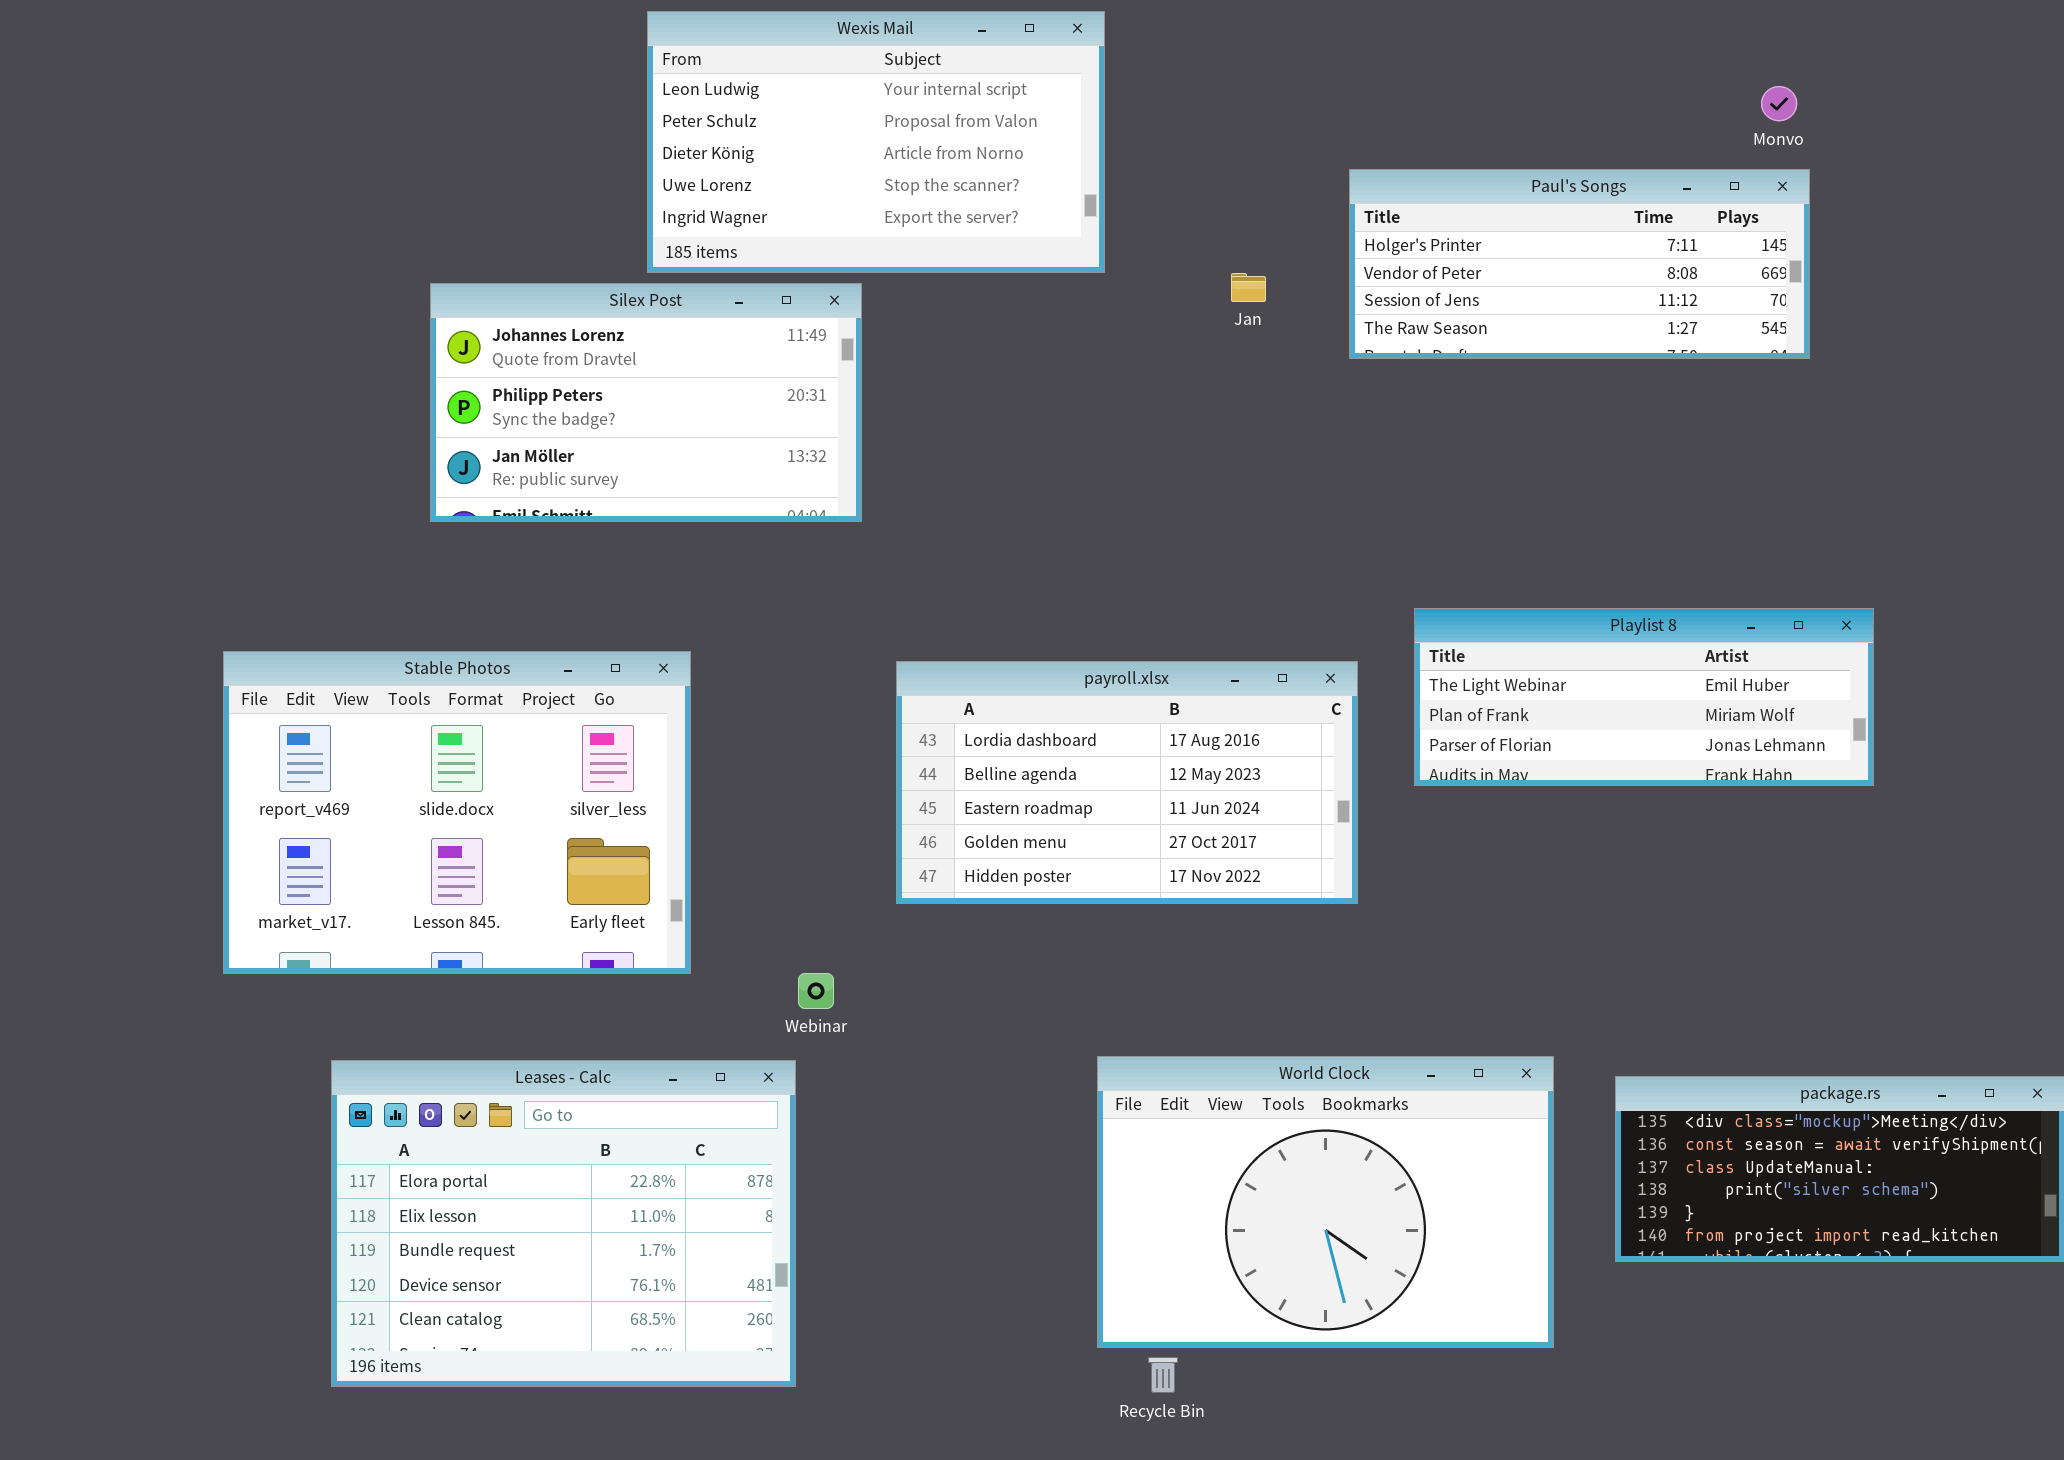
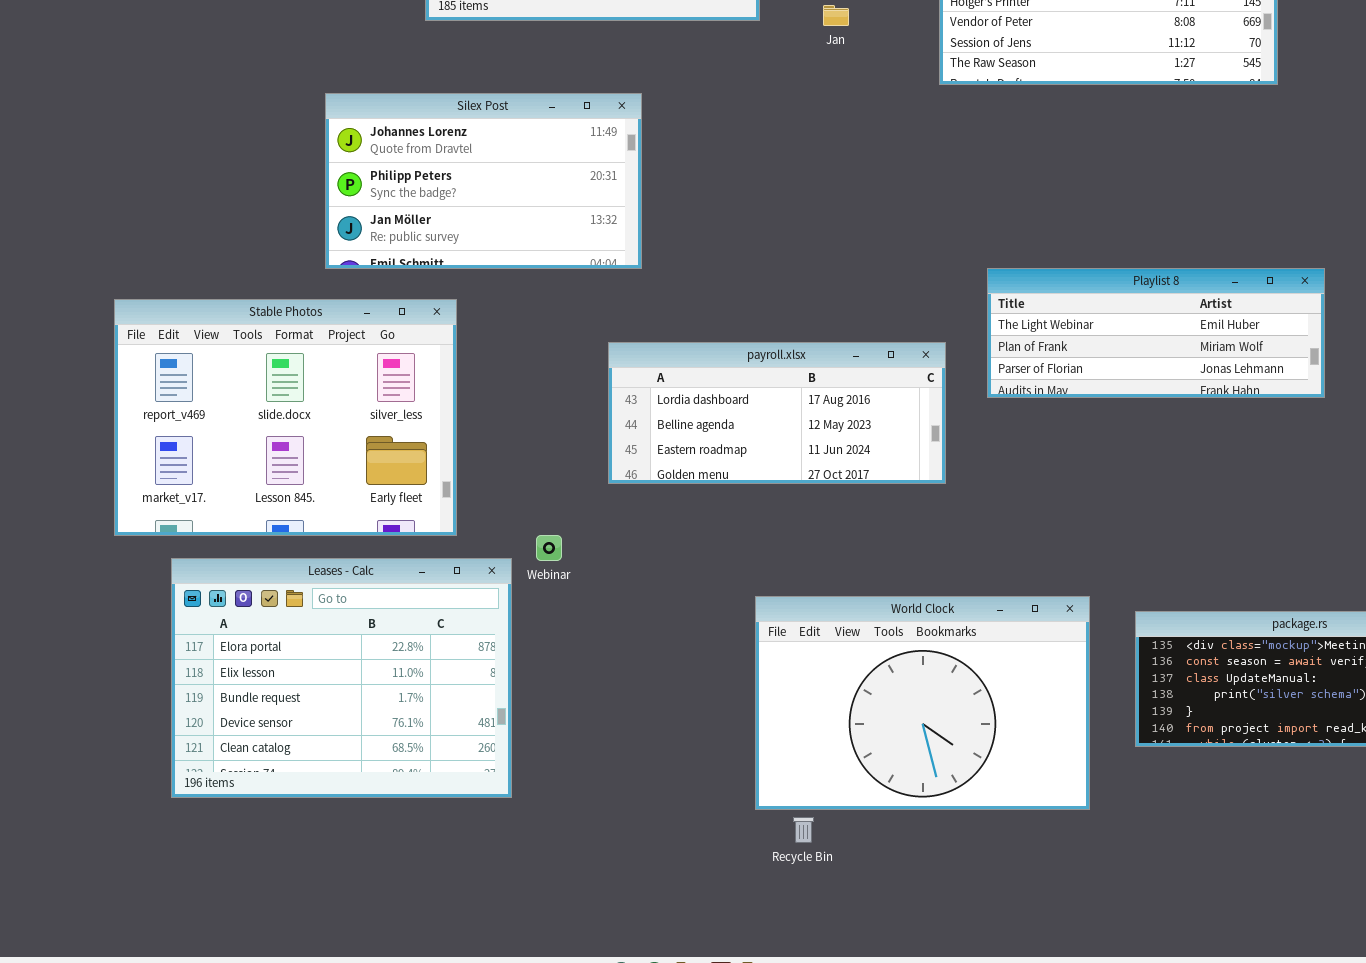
Jan: [1231,273,1266,302] -> [823,5,849,26], moved
Silex Post: [430,283,862,522] -> [325,93,642,269], moved
payroll.xlsx: [896,661,1358,904] -> [608,342,946,484], resized
Leases - Calc: [331,1060,796,1387] -> [171,558,512,798], moved

